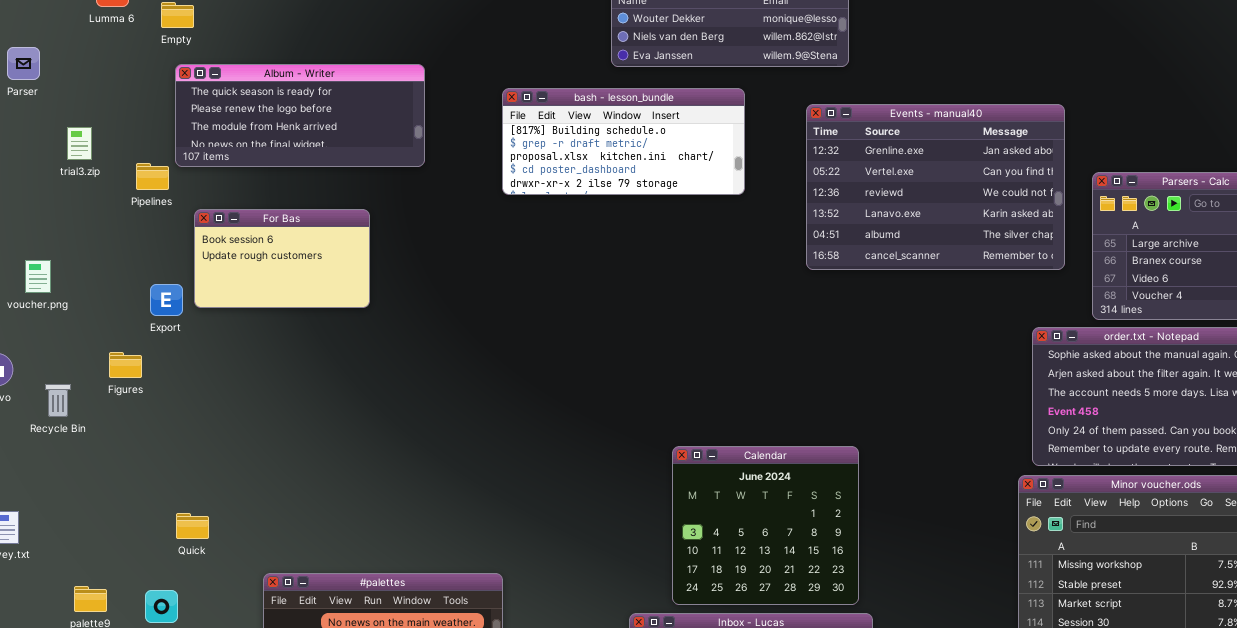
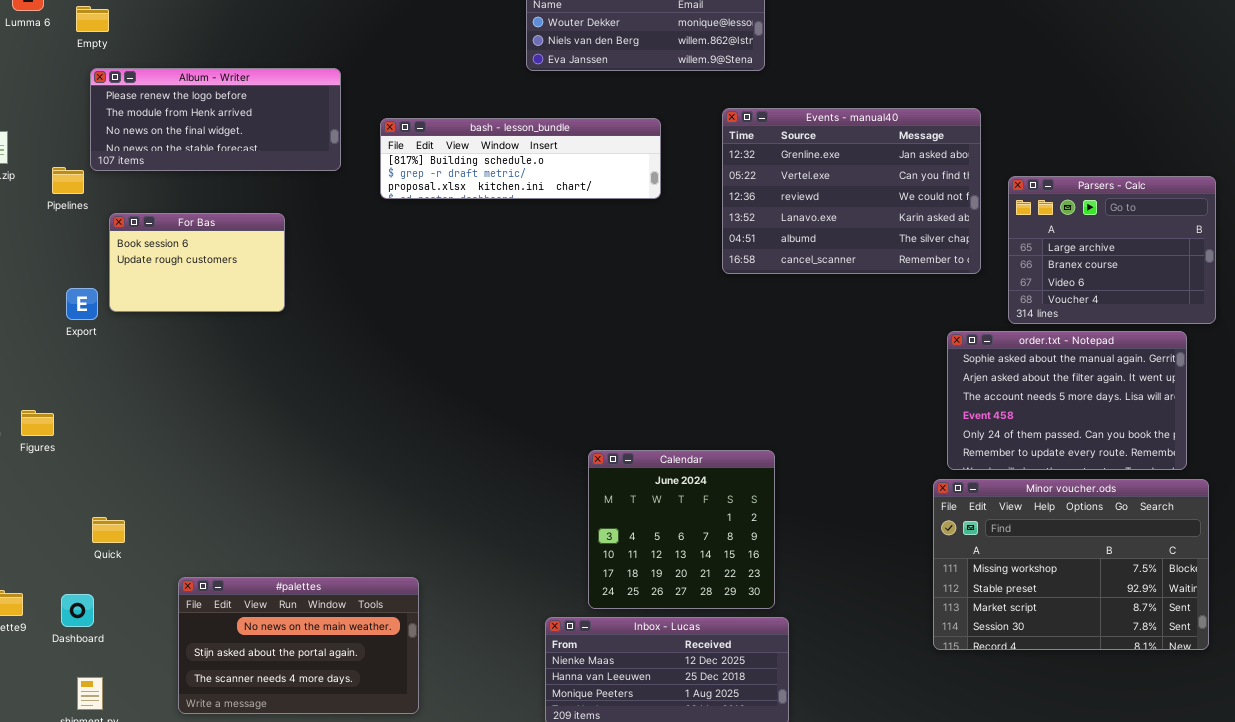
Album - Writer: [175,64,425,167] -> [90,68,341,171], scrolled down 1 row
bash - lesson_bundle: [502,88,745,195] -> [380,118,661,199], resized
Figures: [109,352,142,378] -> [21,410,54,436], moved

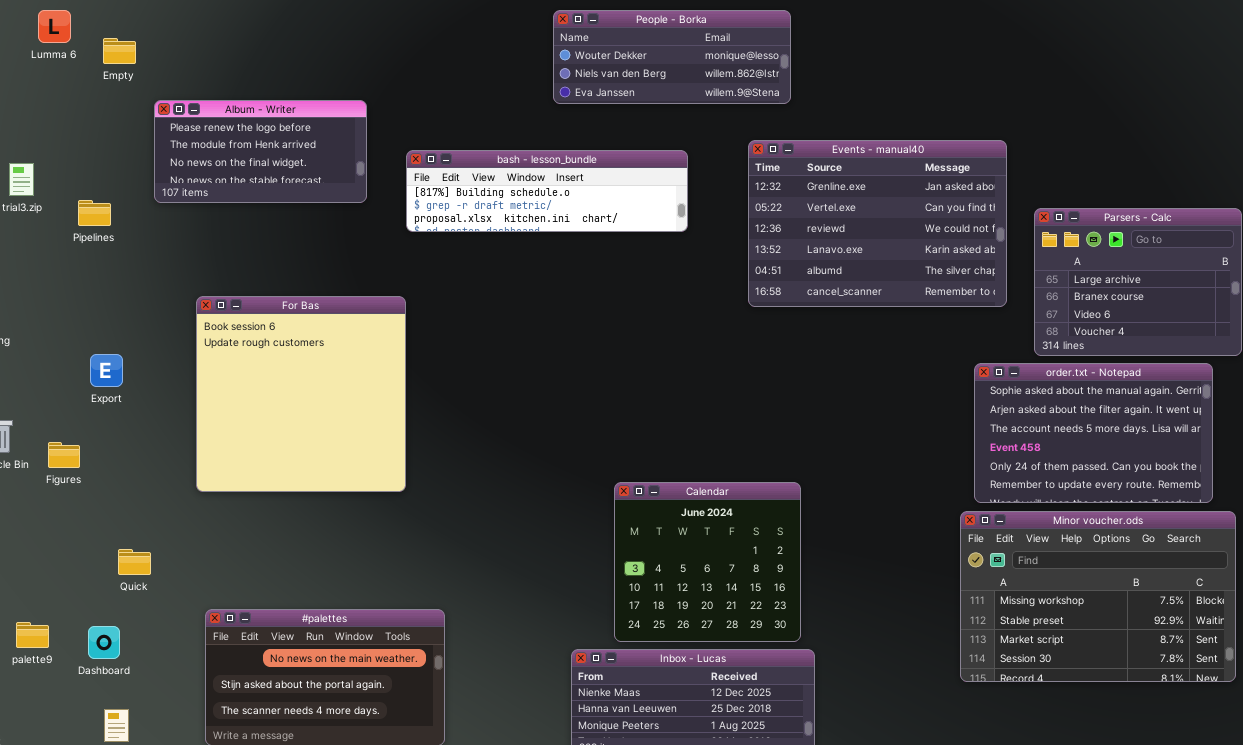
Album - Writer: [90,68,341,171] -> [154,100,367,203], resized
For Bas: [109,213,285,312] -> [196,296,406,492], moved, resized
Export: [66,288,98,320] -> [90,354,123,387], moved

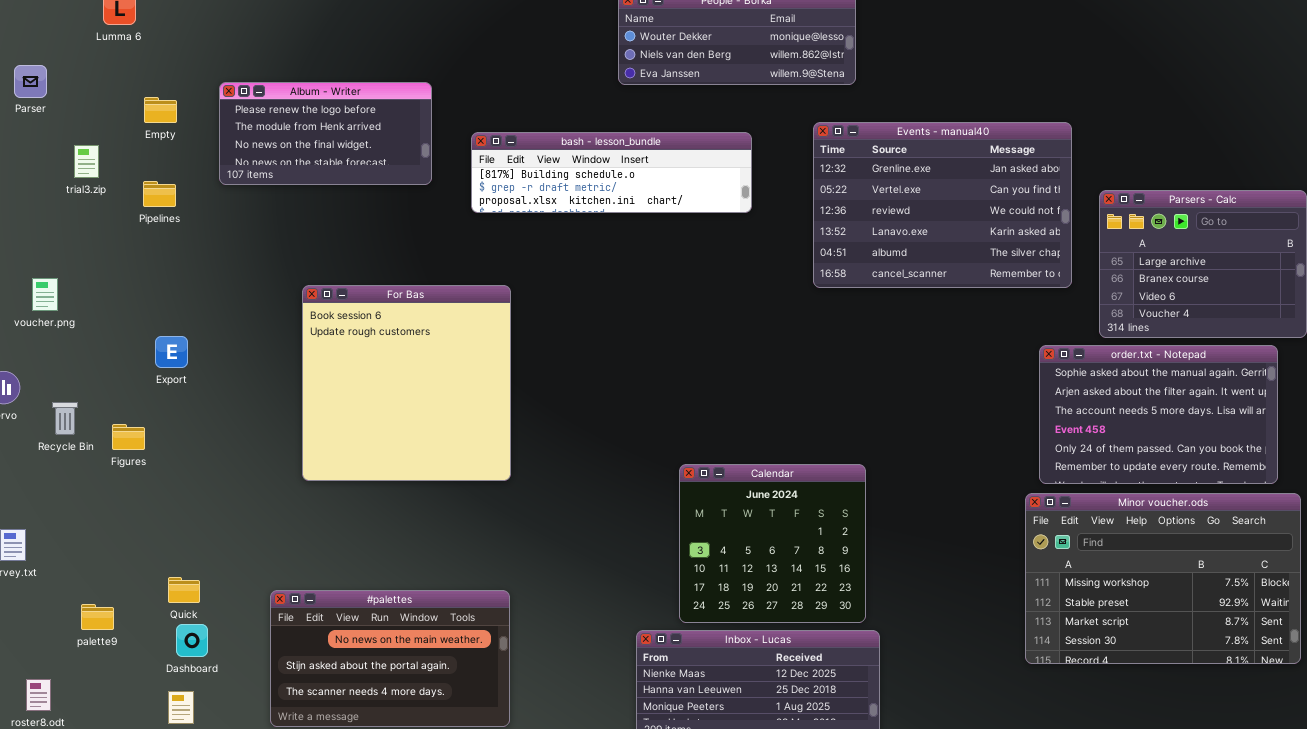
Empty: [103,38,136,64] -> [144,97,177,123], moved
For Bas: [196,296,406,492] -> [302,285,511,481], moved
Quick: [118,549,151,575] -> [168,577,200,603], moved
Dashboard: [88,626,120,659] -> [176,624,208,657], moved

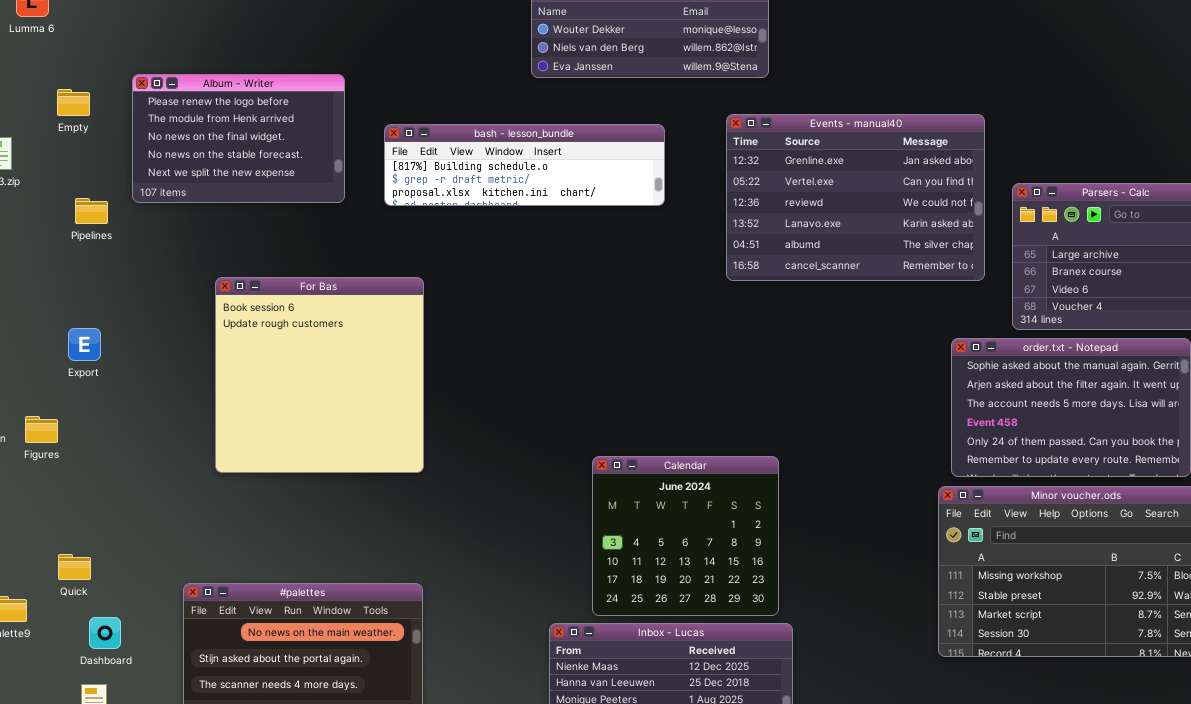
Album - Writer: [219,82,432,185] -> [132,74,345,203], resized
Pipelines: [143,181,176,207] -> [75,198,108,224], moved
Quick: [168,577,200,603] -> [58,554,91,580], moved

